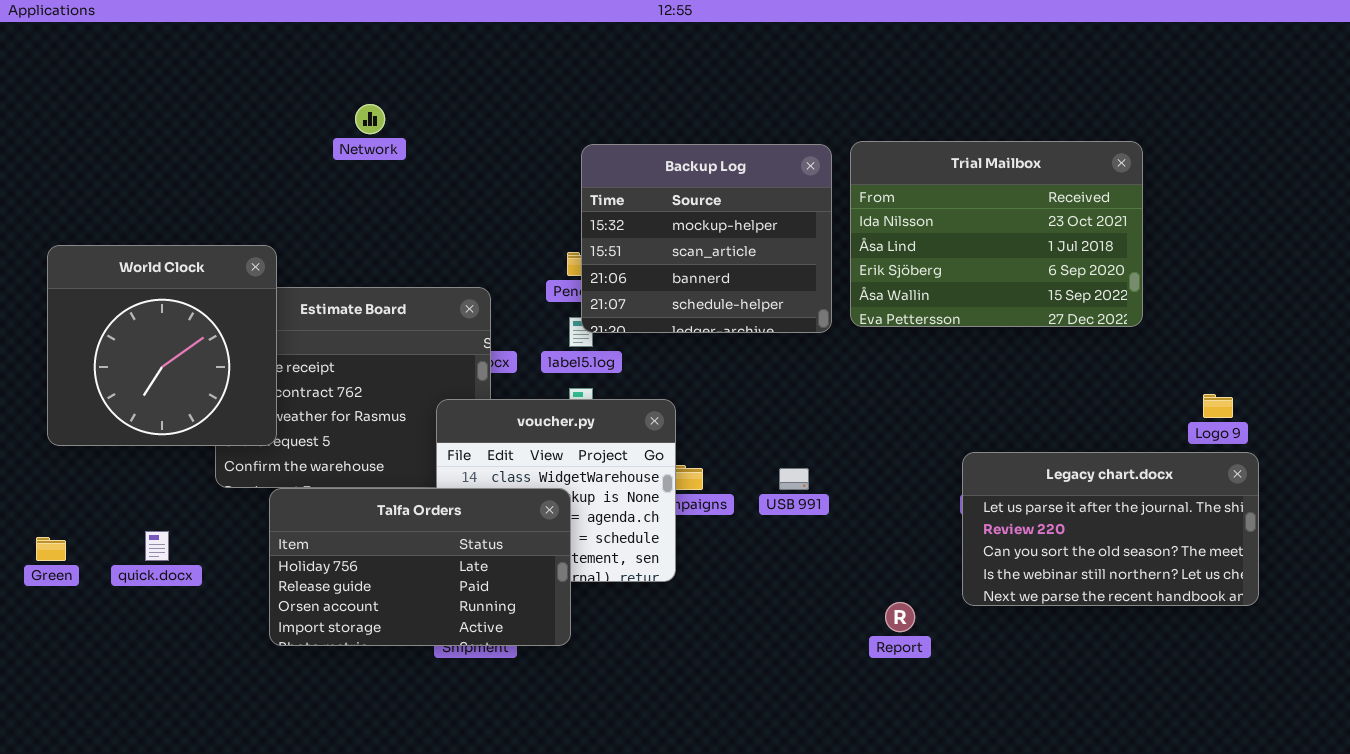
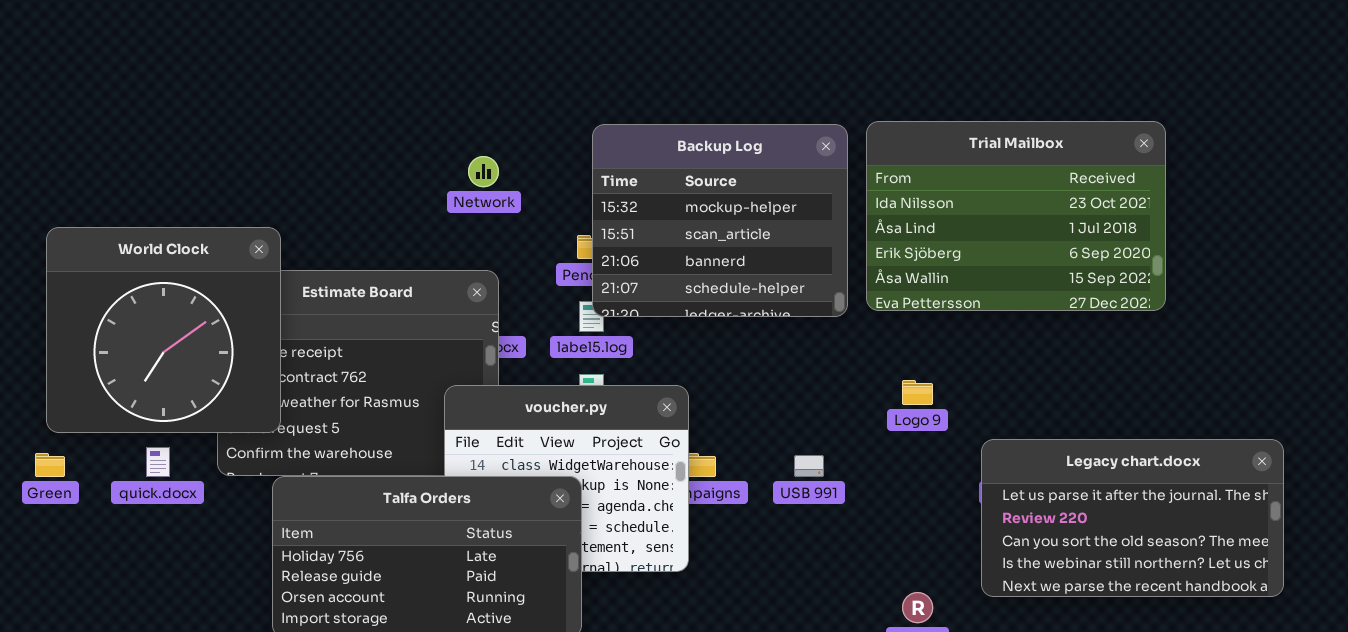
Network: [355,104,385,134] -> [468,156,499,187], moved
Logo 9: [1203,394,1233,418] -> [902,380,933,405], moved
quick.docx: [145,531,169,561] -> [146,447,170,477], moved
Green: [36,537,66,561] -> [35,453,65,477], moved

